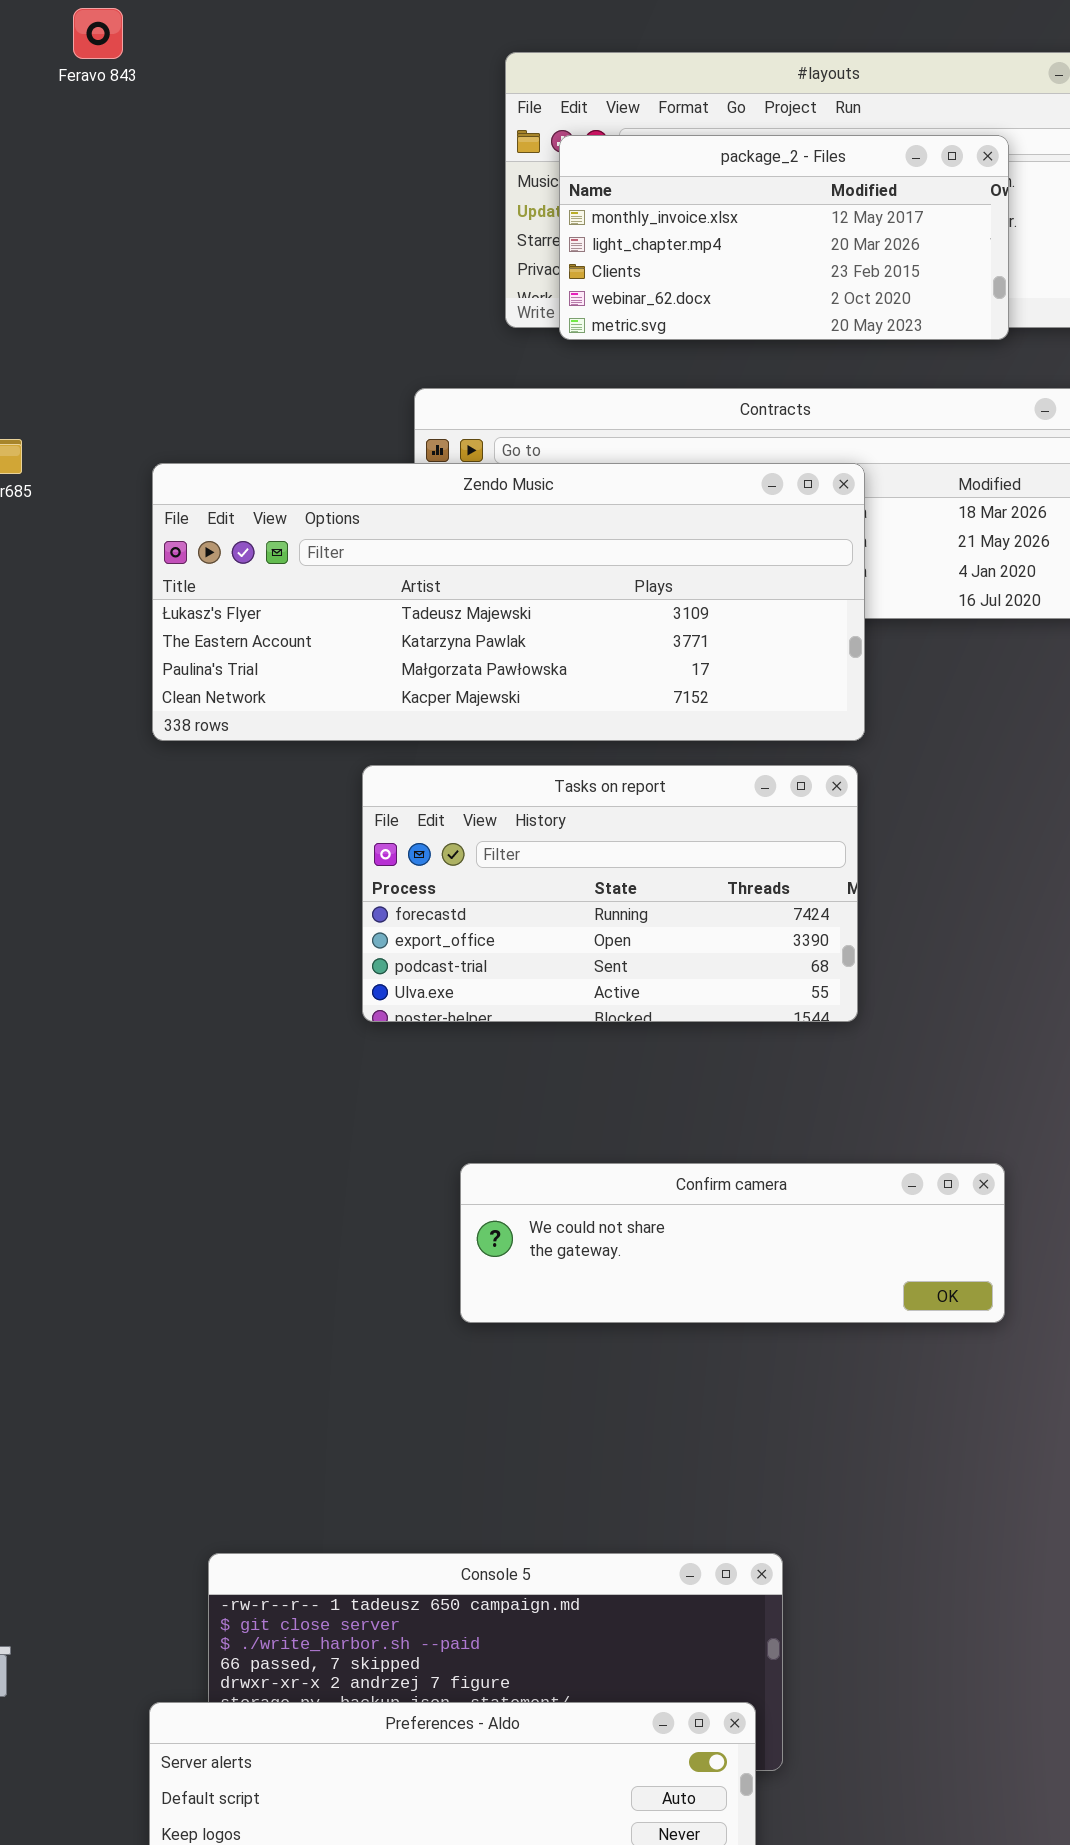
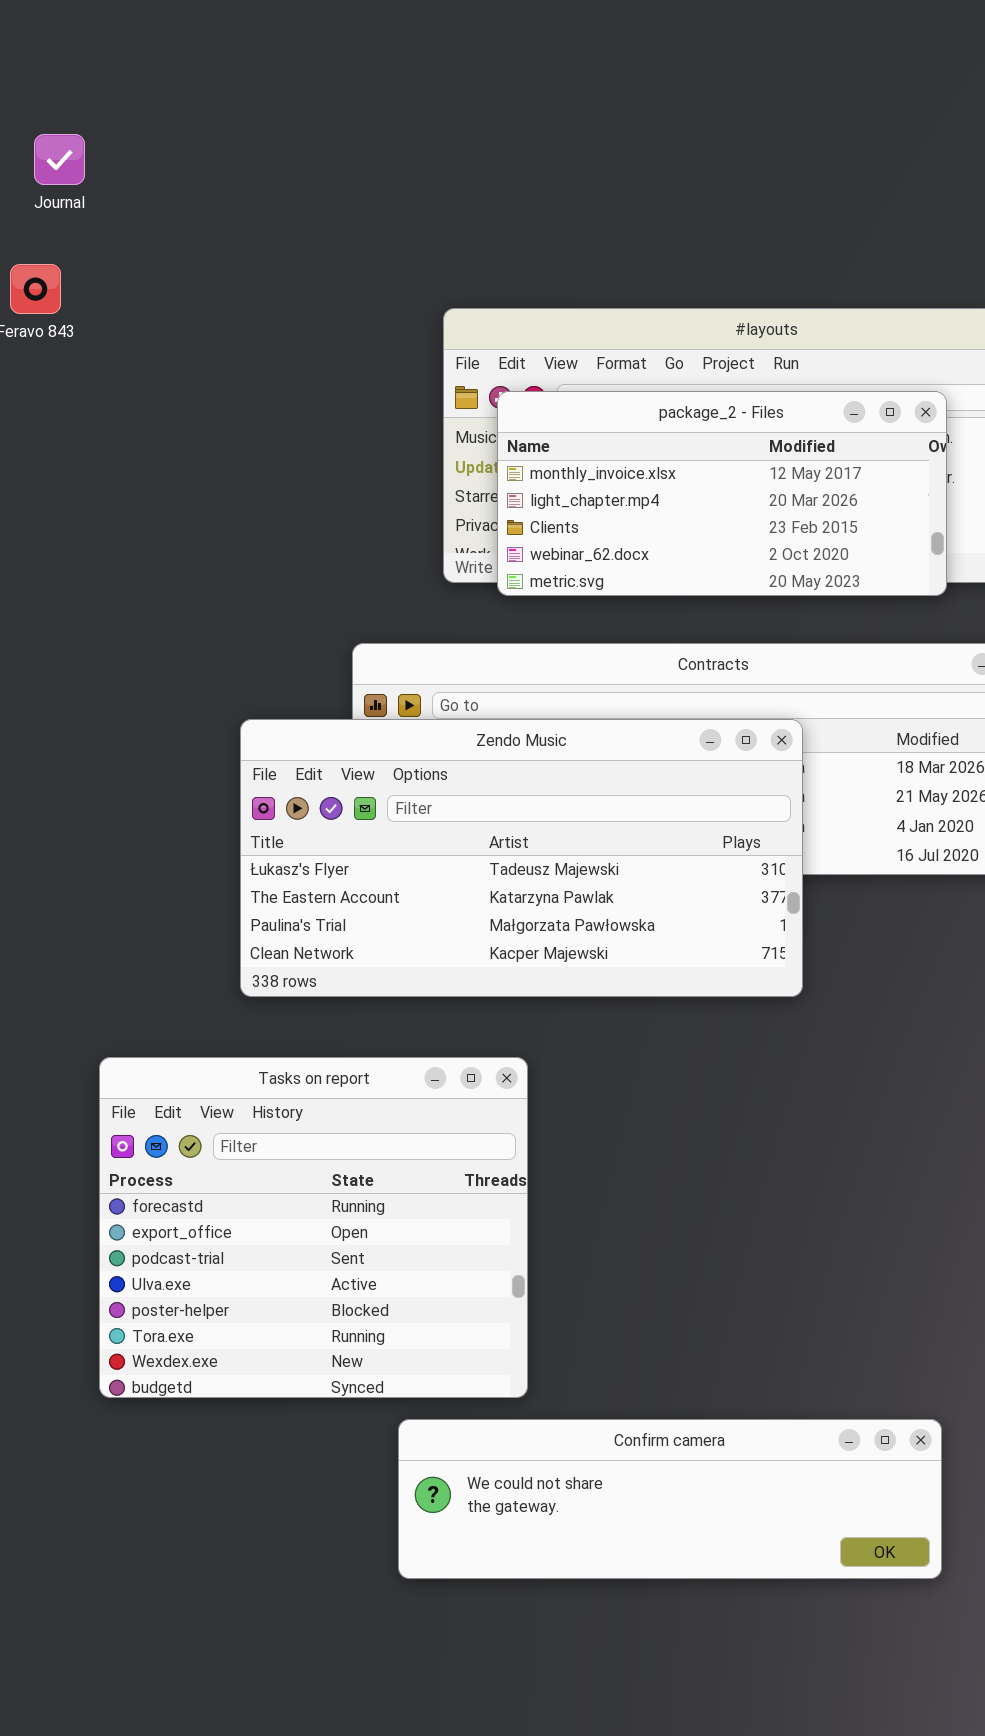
Zendo Music: [152,463,865,741] -> [240,719,803,997], resized
Tasks on report: [362,765,858,1022] -> [99,1057,528,1398], moved, resized

